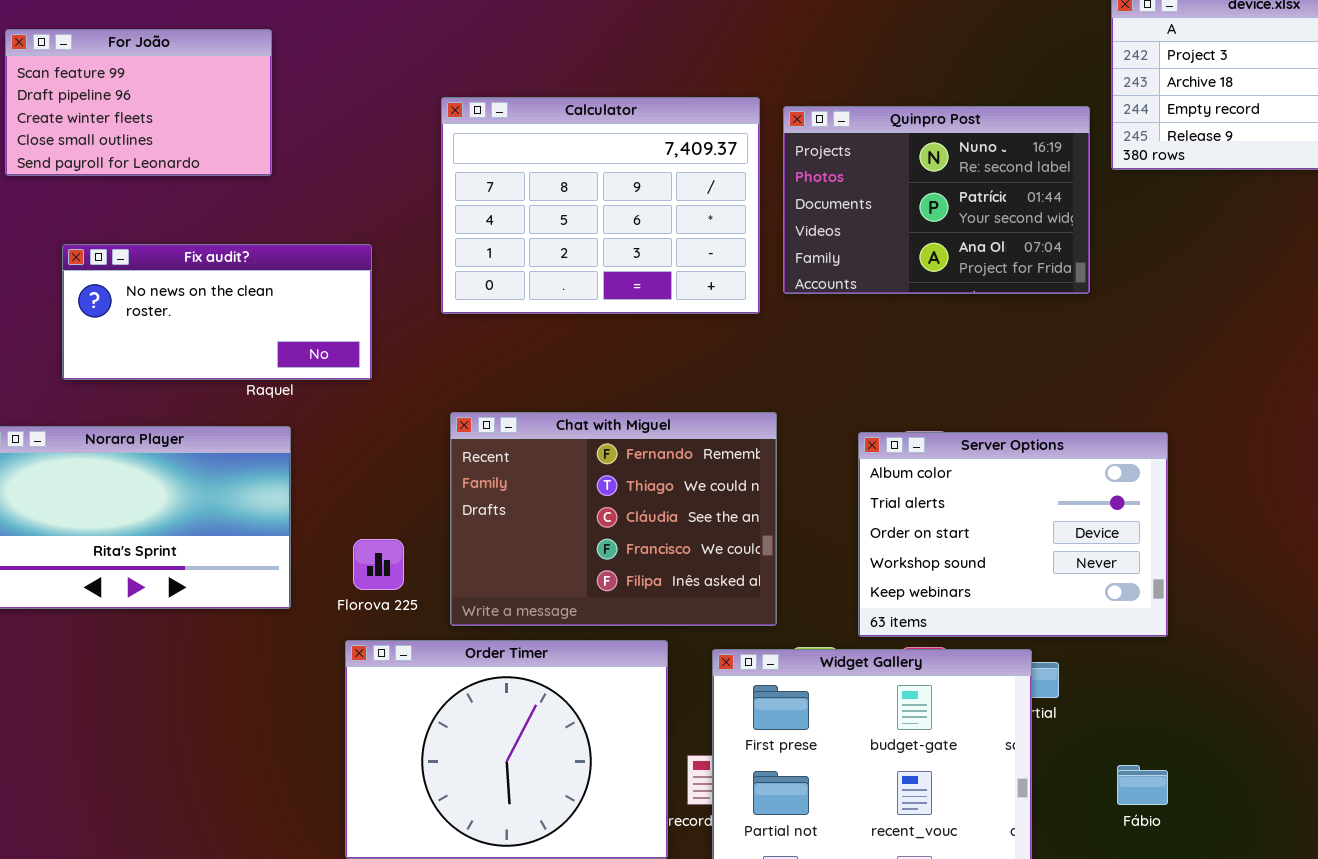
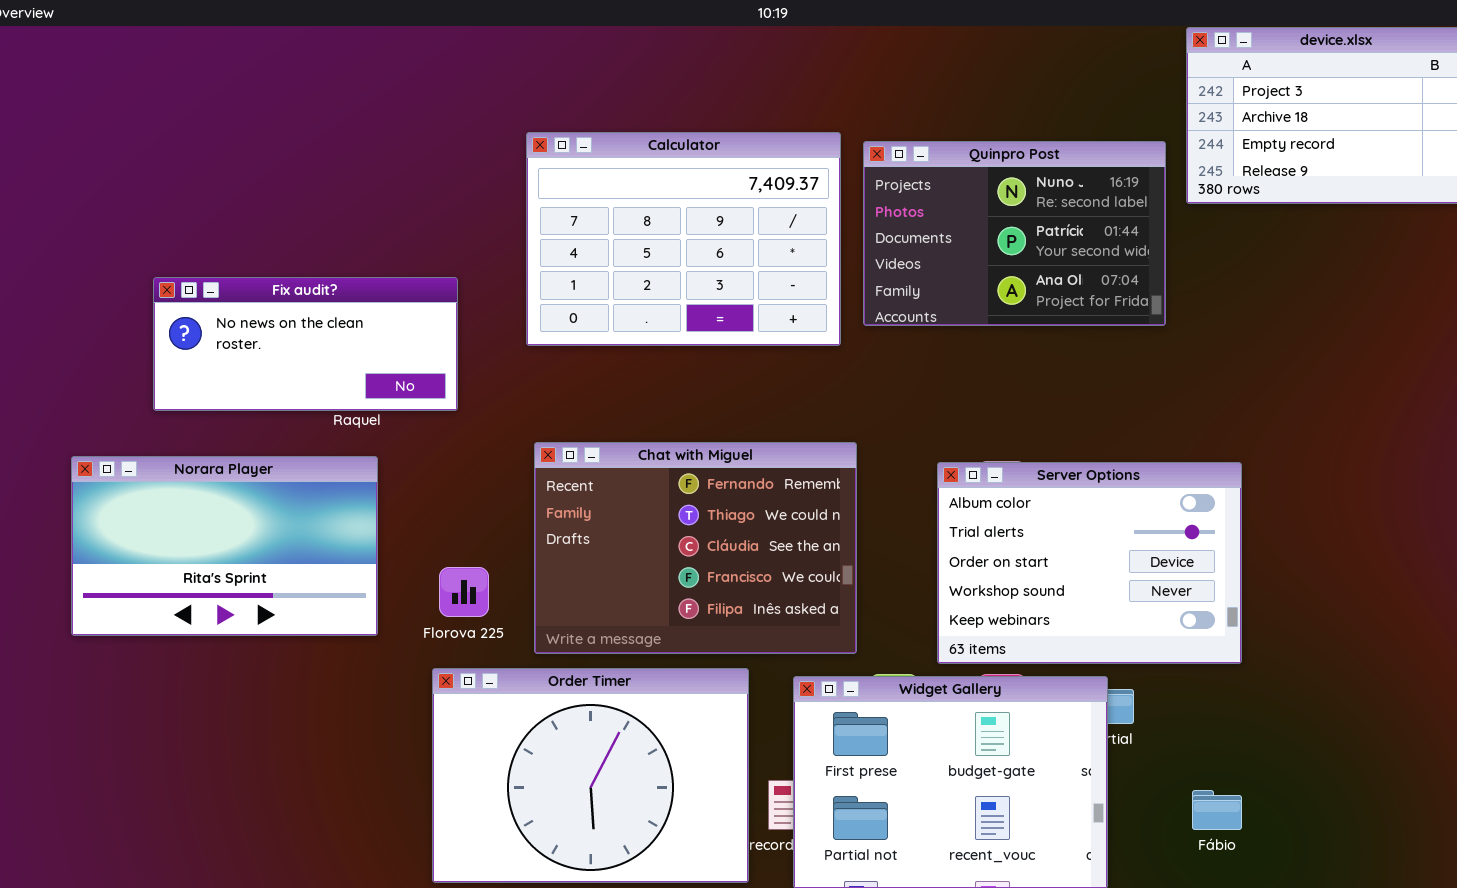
For João: [5,29,272,176] -> none, closed

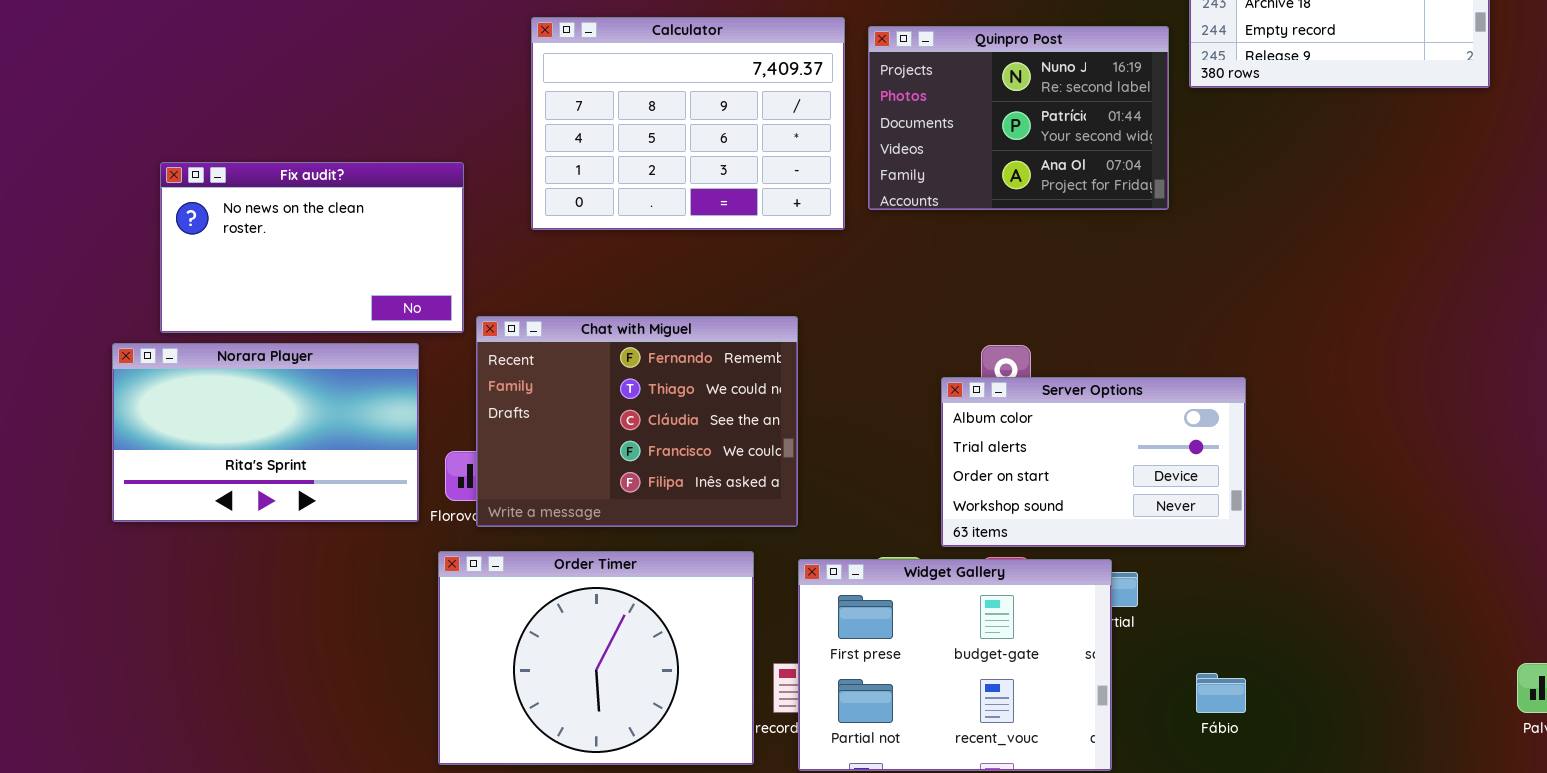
Fix audit?: [153,277,458,411] -> [160,162,464,333], resized
Chat with Miguel: [534,442,857,654] -> [476,316,798,527], moved
Norara Player: [71,456,378,636] -> [112,343,419,522], moved
Server Options: [937,462,1242,664] -> [941,377,1246,547], resized

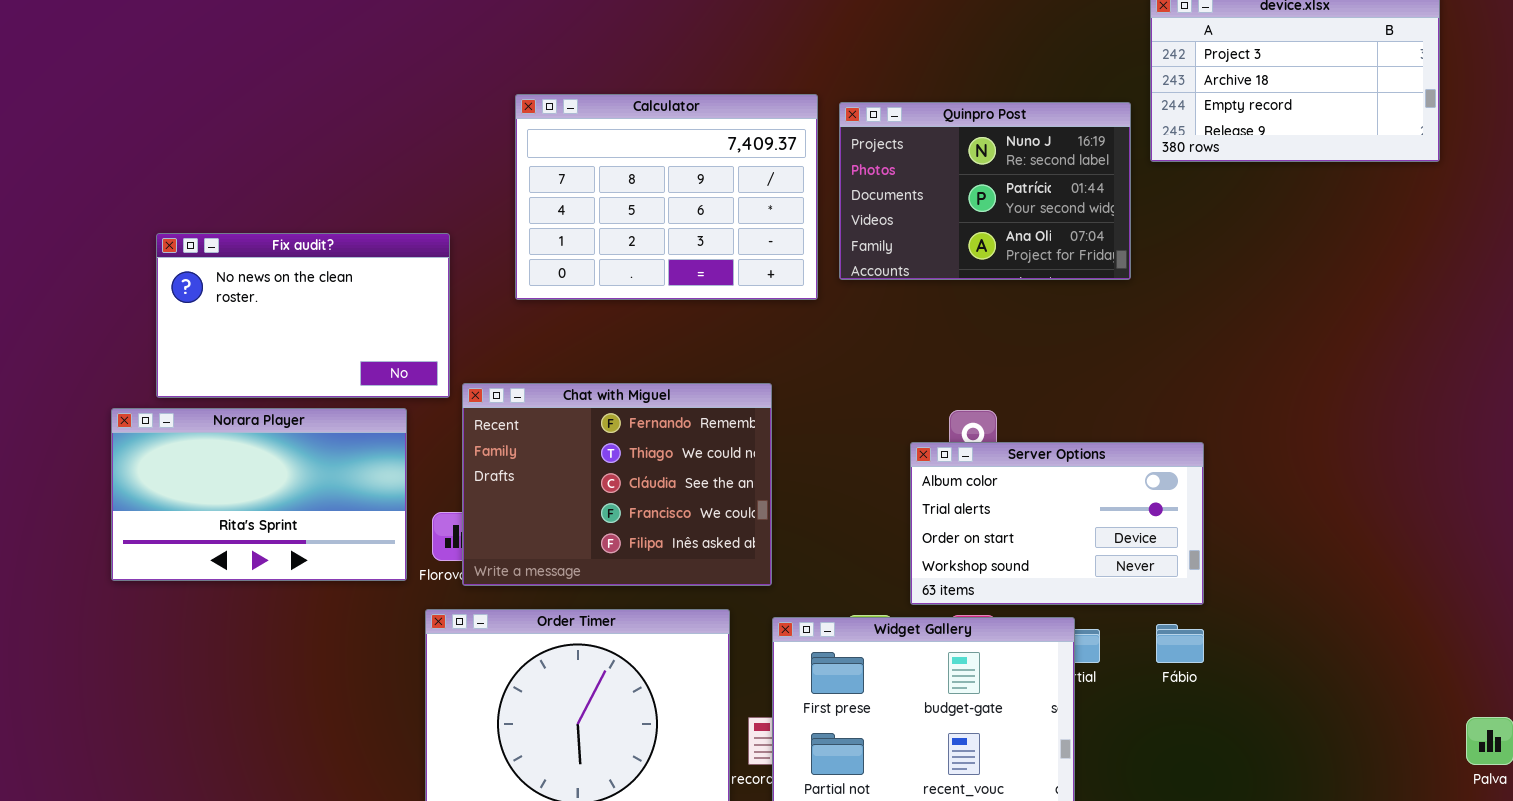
Fábio: [1196,673,1246,713] -> [1156,624,1204,663], moved

